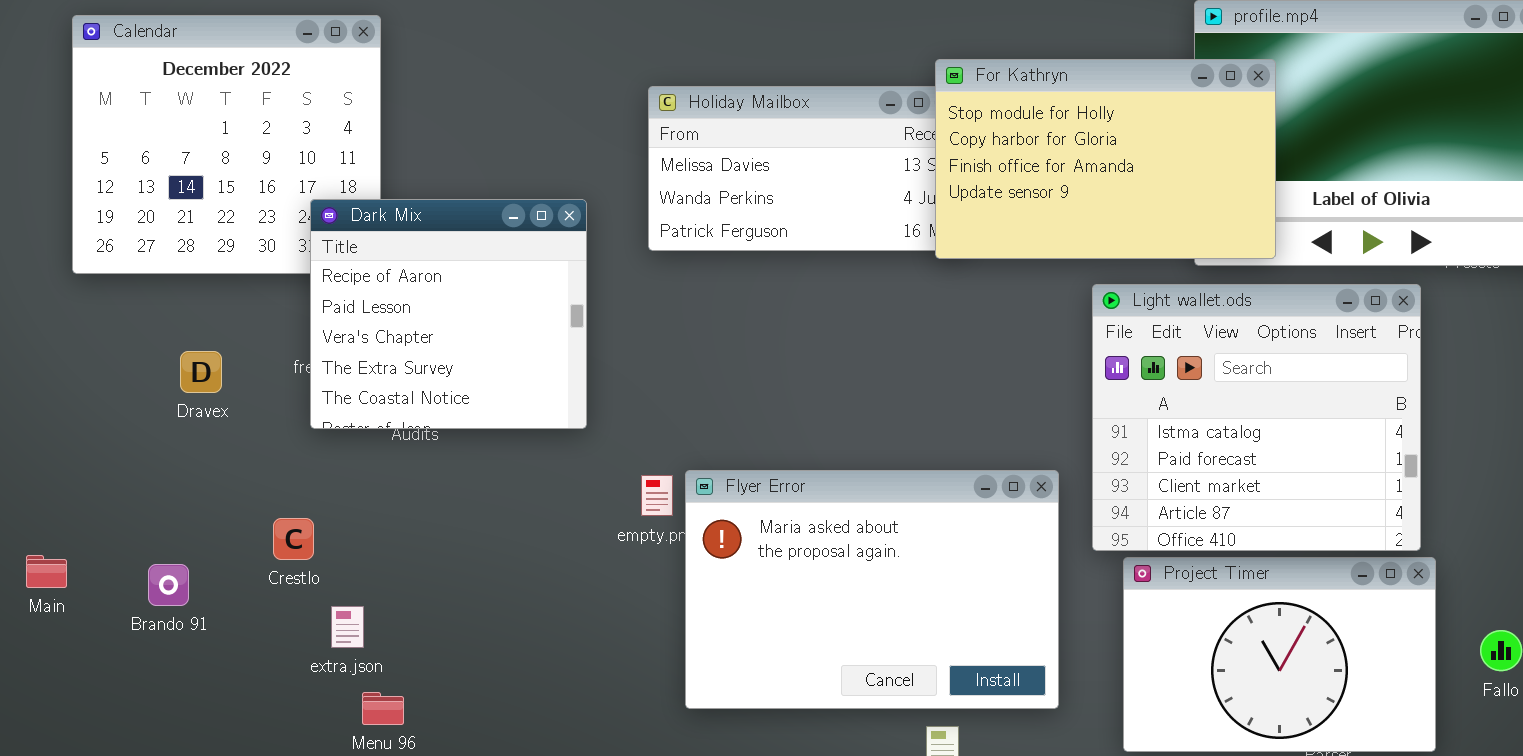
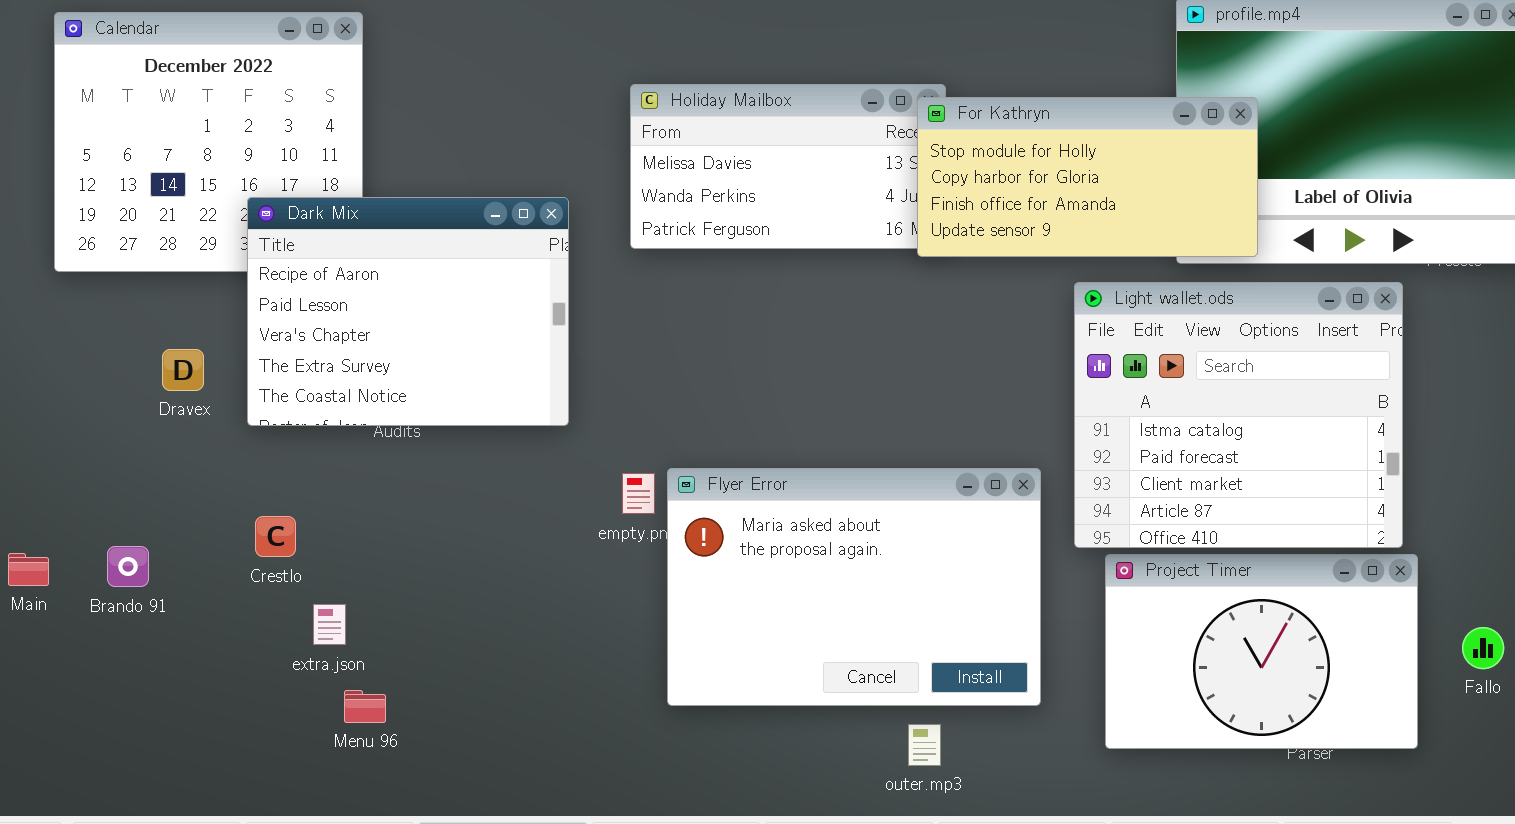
For Kathryn: [935,59,1276,259] -> [917,97,1258,257], resized
Dark Mix: [310,199,587,429] -> [247,197,569,426], resized
Brando 91: [148,564,189,606] -> [107,546,149,587], moved

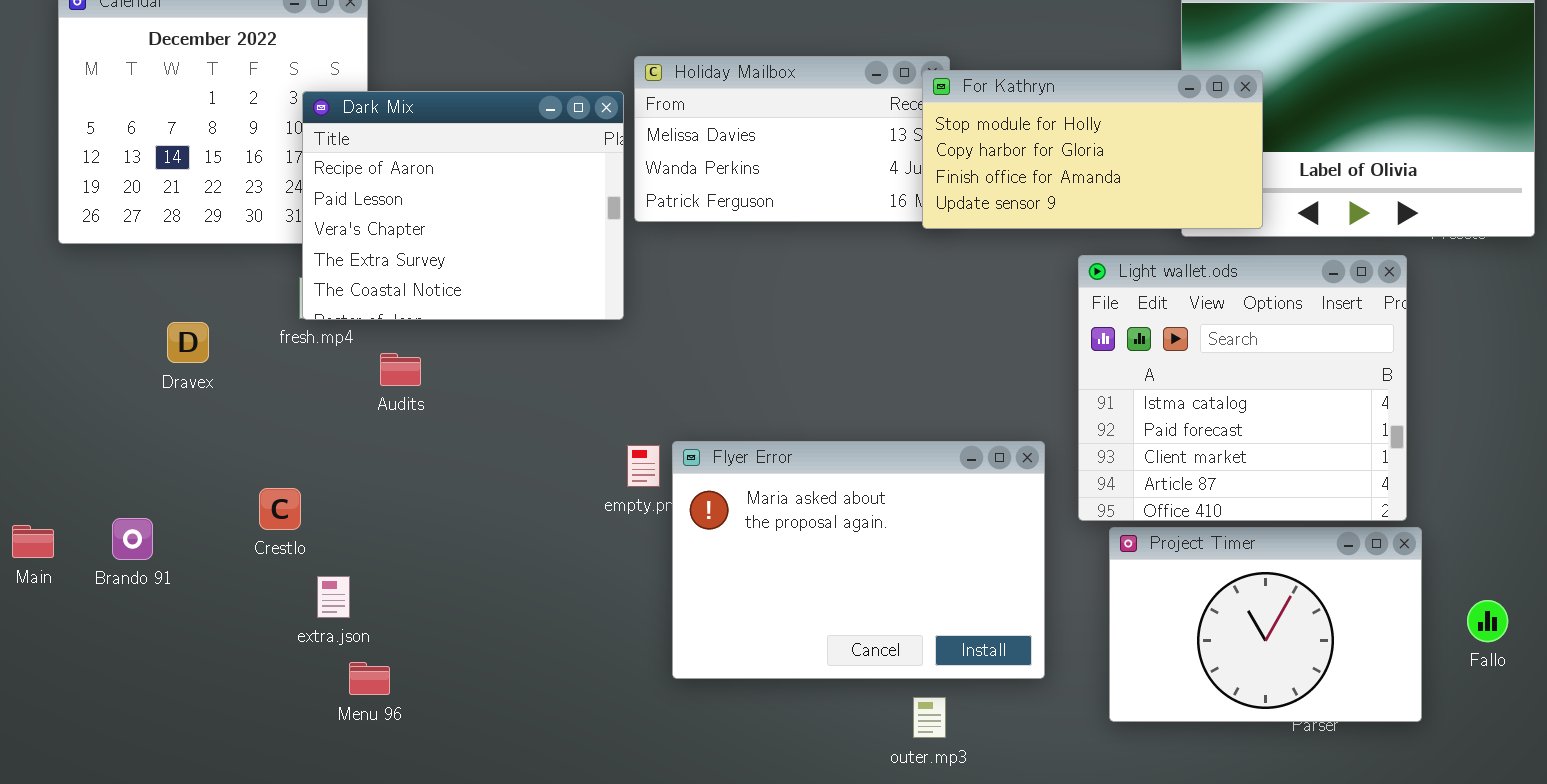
Dark Mix: [247,197,569,426] -> [302,91,624,320], moved

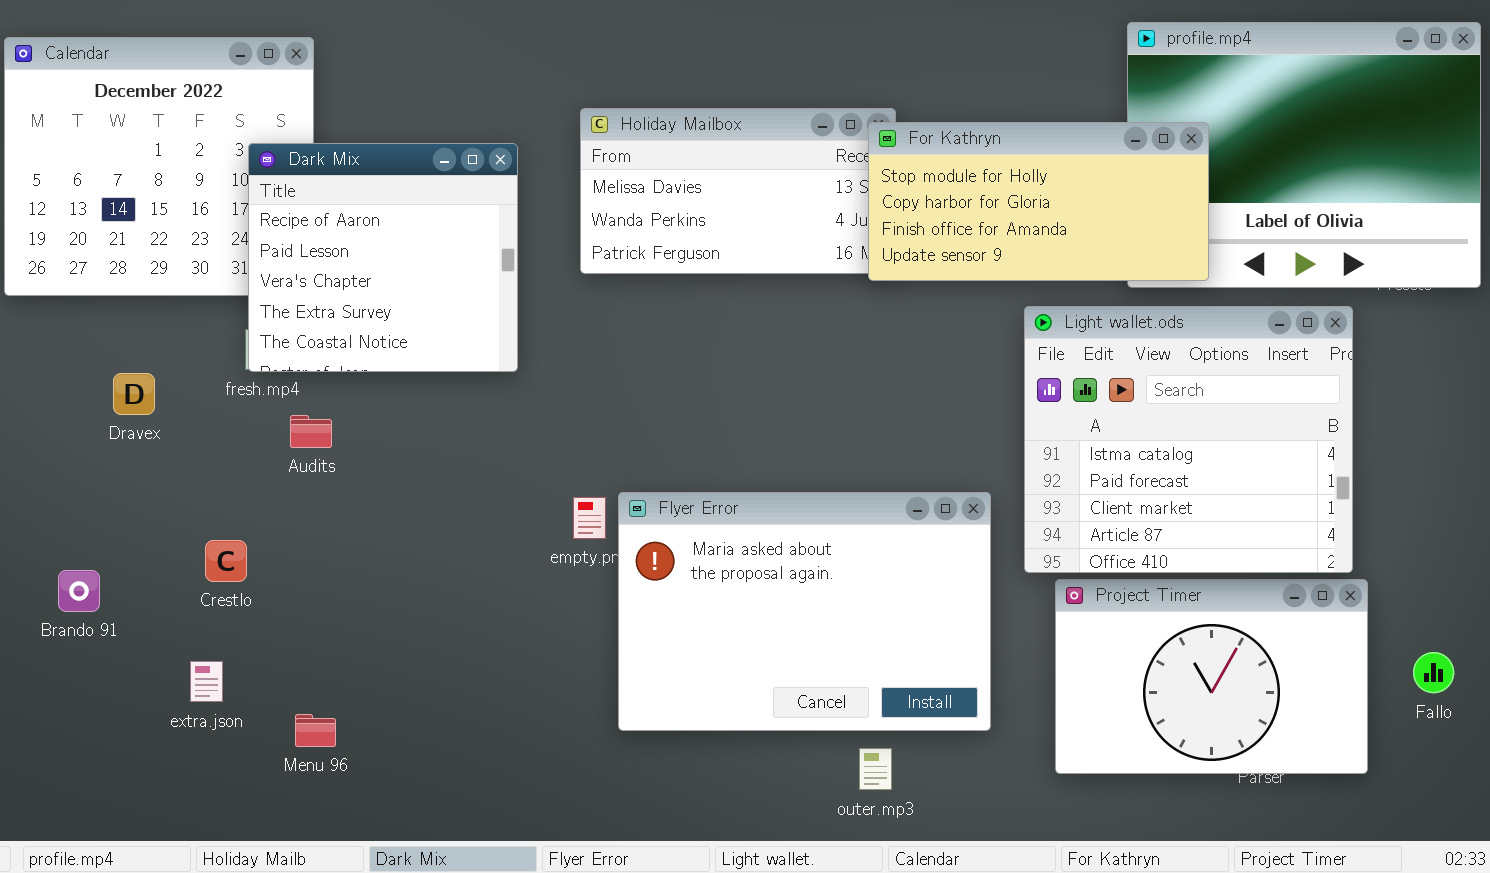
Dark Mix: [302,91,624,320] -> [248,143,518,372], resized
Audits: [380,353,421,386] -> [290,415,332,448], moved
extra.json: [317,576,350,618] -> [190,661,223,702], moved

